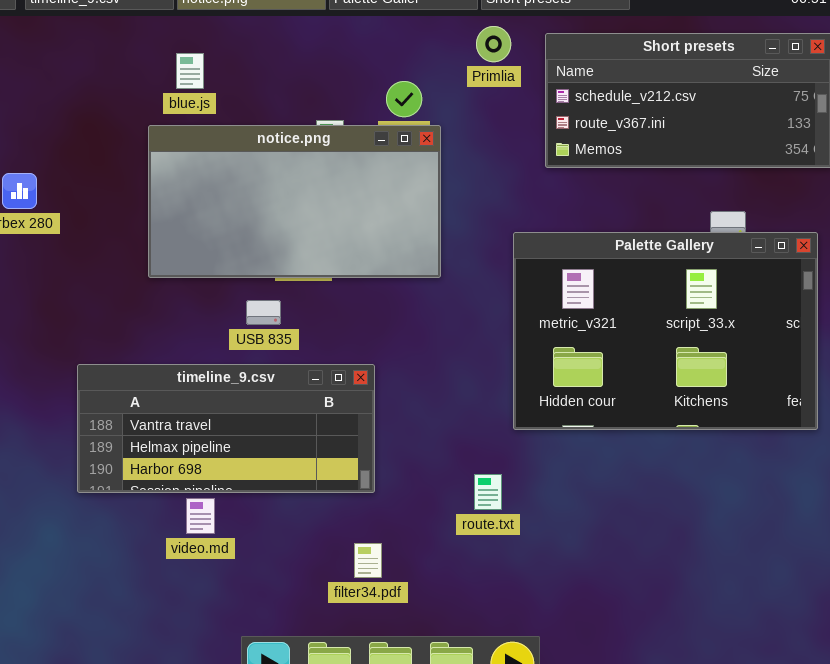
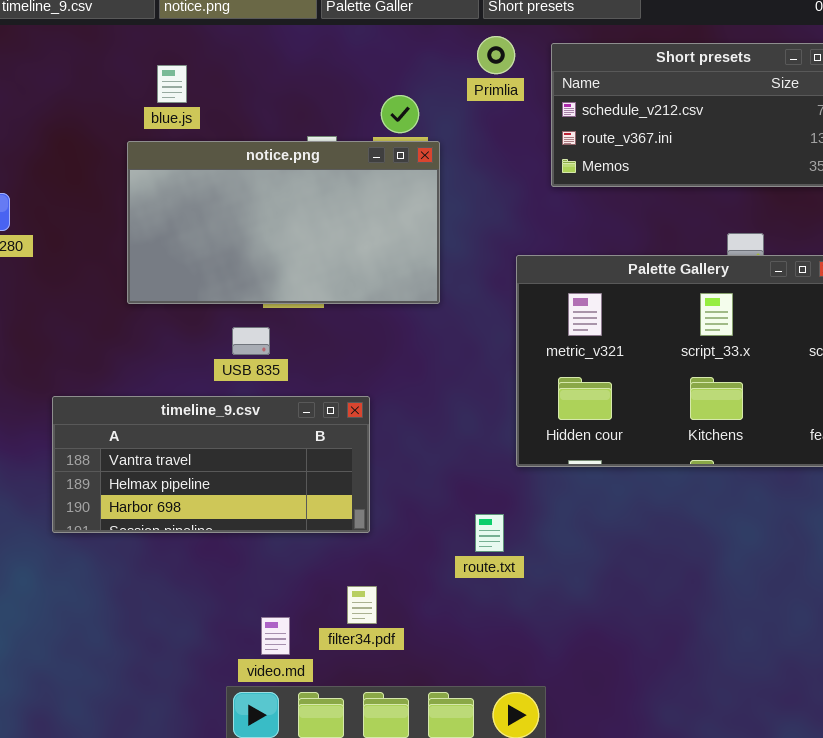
video.md: [186,498,215,534] -> [261,617,290,655], moved

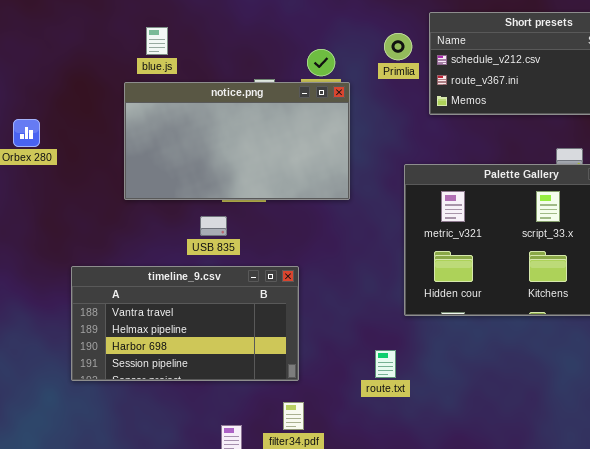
Primlia: [477,36,515,74] -> [384,33,412,60], moved
timeline_9.csv: [52,396,370,533] -> [71,266,299,381], resized

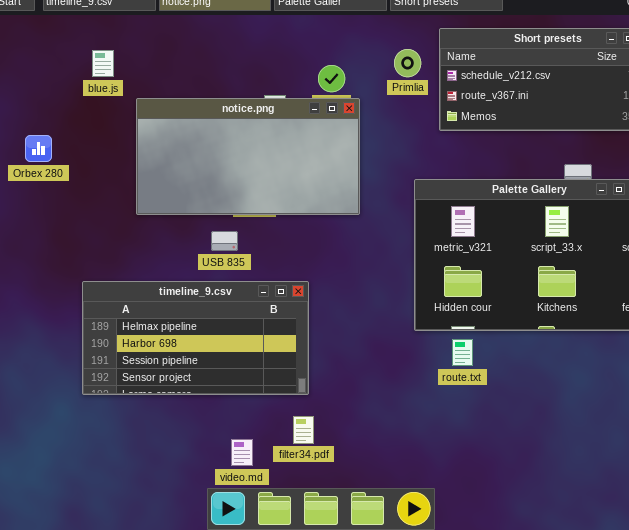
blue.js: [146,27,168,55] -> [92,50,114,77], moved
timeline_9.csv: [71,266,299,381] -> [82,281,309,395], scrolled down 1 row
route.txt: [375,350,396,378] -> [452,339,473,366], moved

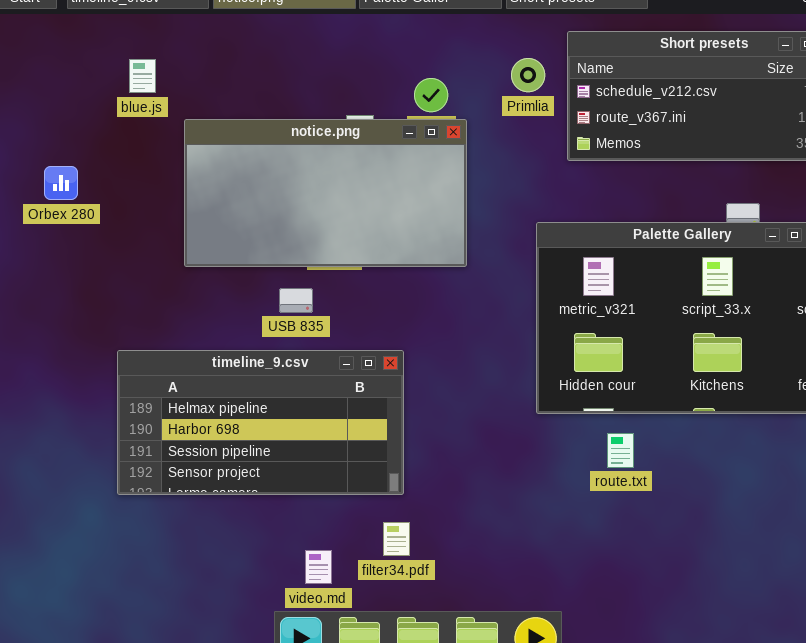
route.txt: [452,339,473,366] -> [607,433,634,468], moved

